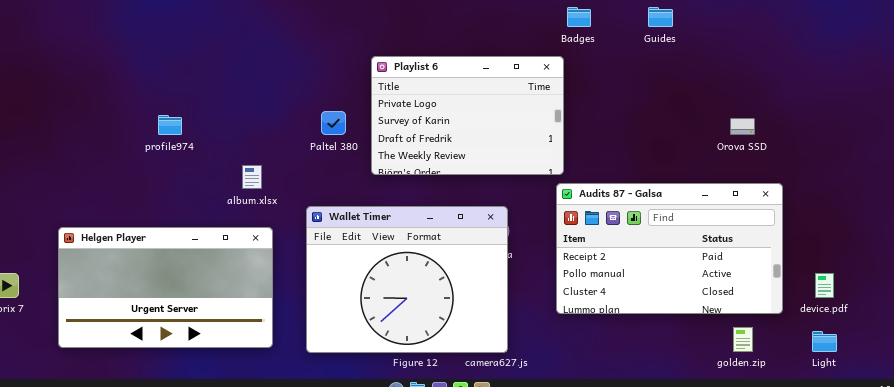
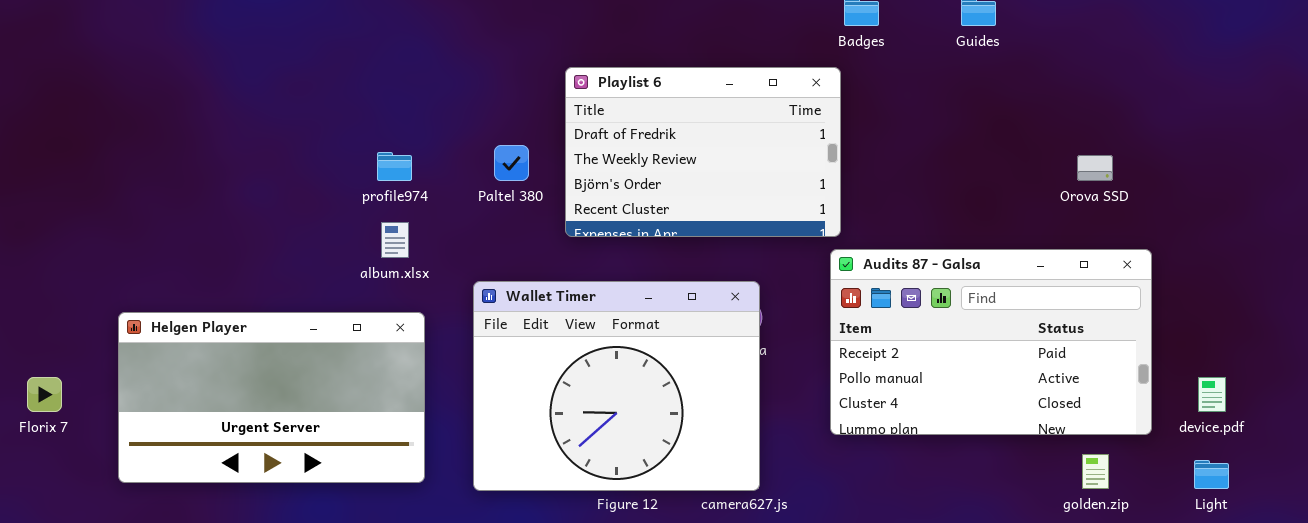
Playlist 6: [371,56,564,175] -> [565,67,841,237], scrolled down 2 rows
profile974: [158,115,182,135] -> [377,152,412,181], moved

